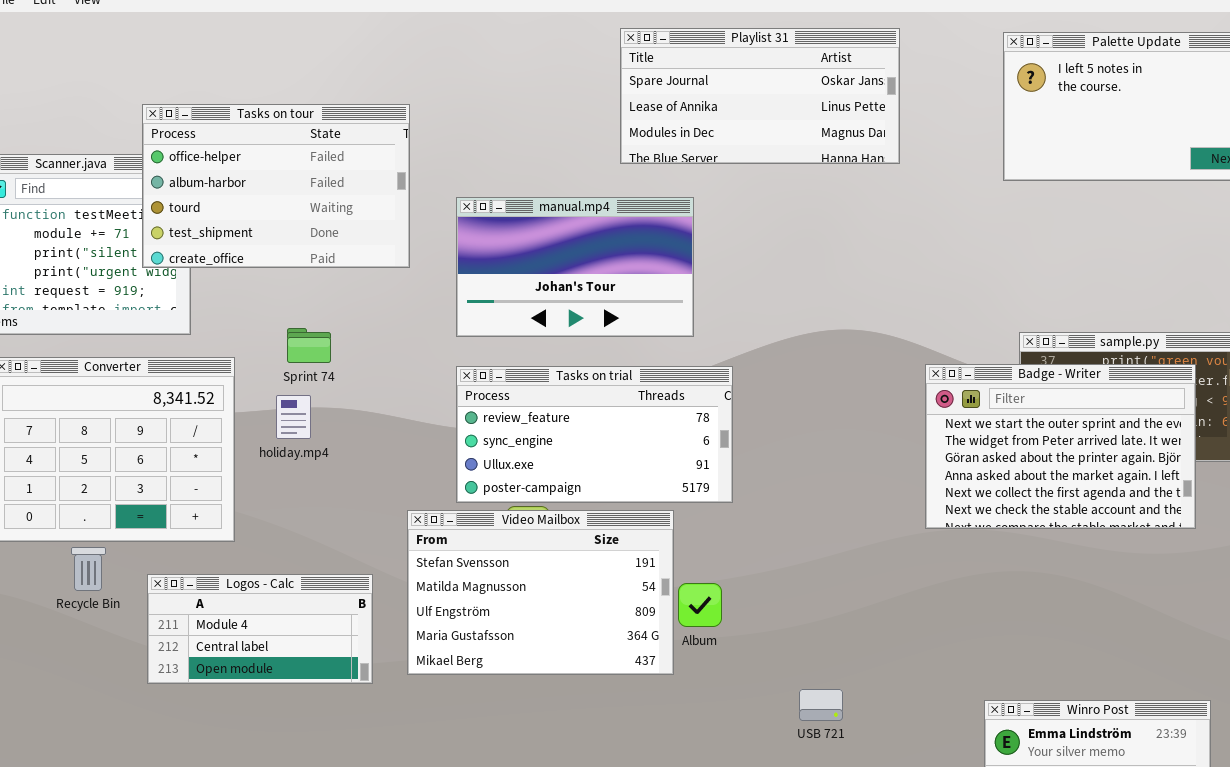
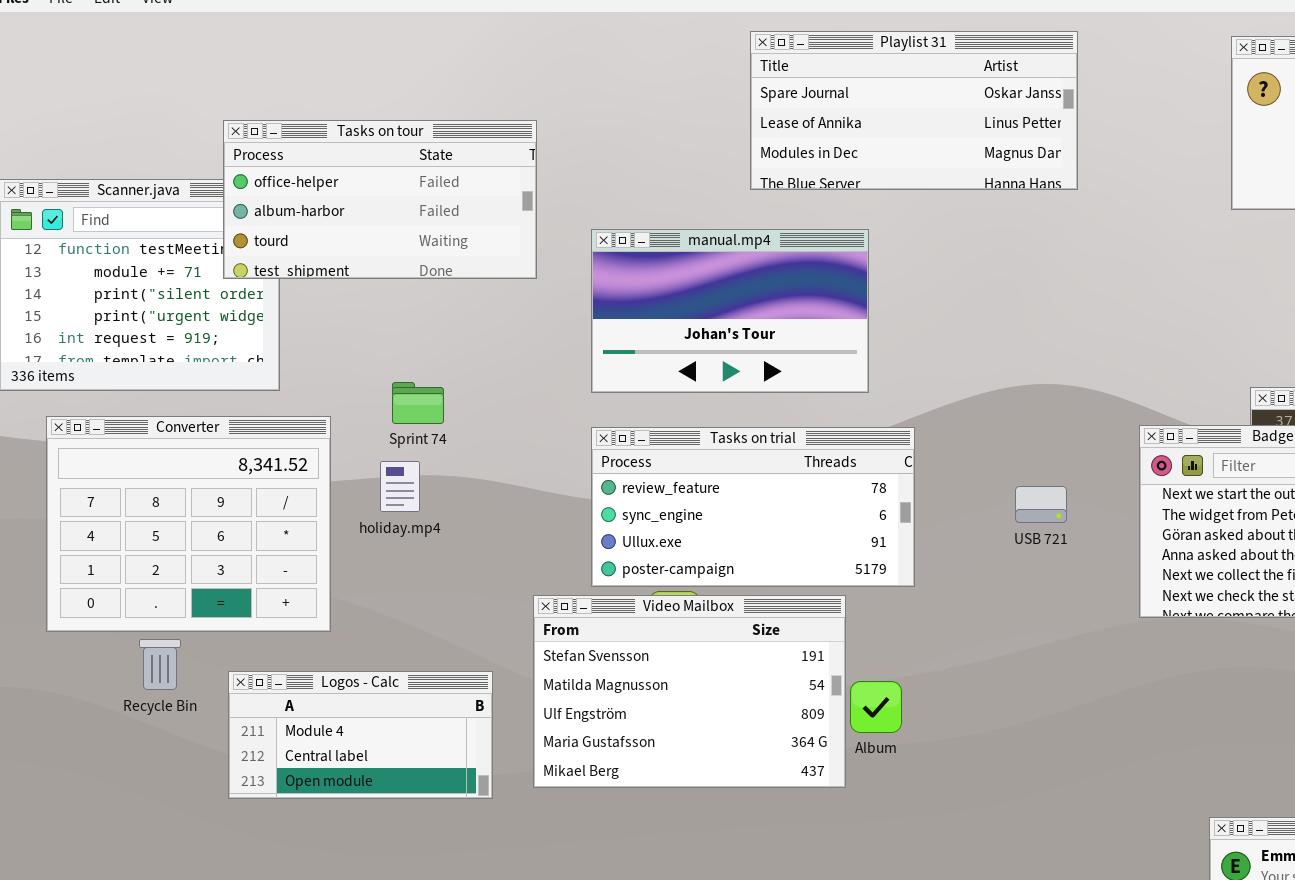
Playlist 31: [620,28,900,164] -> [750,31,1078,190], moved
Tasks on tour: [142,104,410,268] -> [223,120,537,279], resized
USB 721: [799,689,843,721] -> [1015,486,1067,523], moved

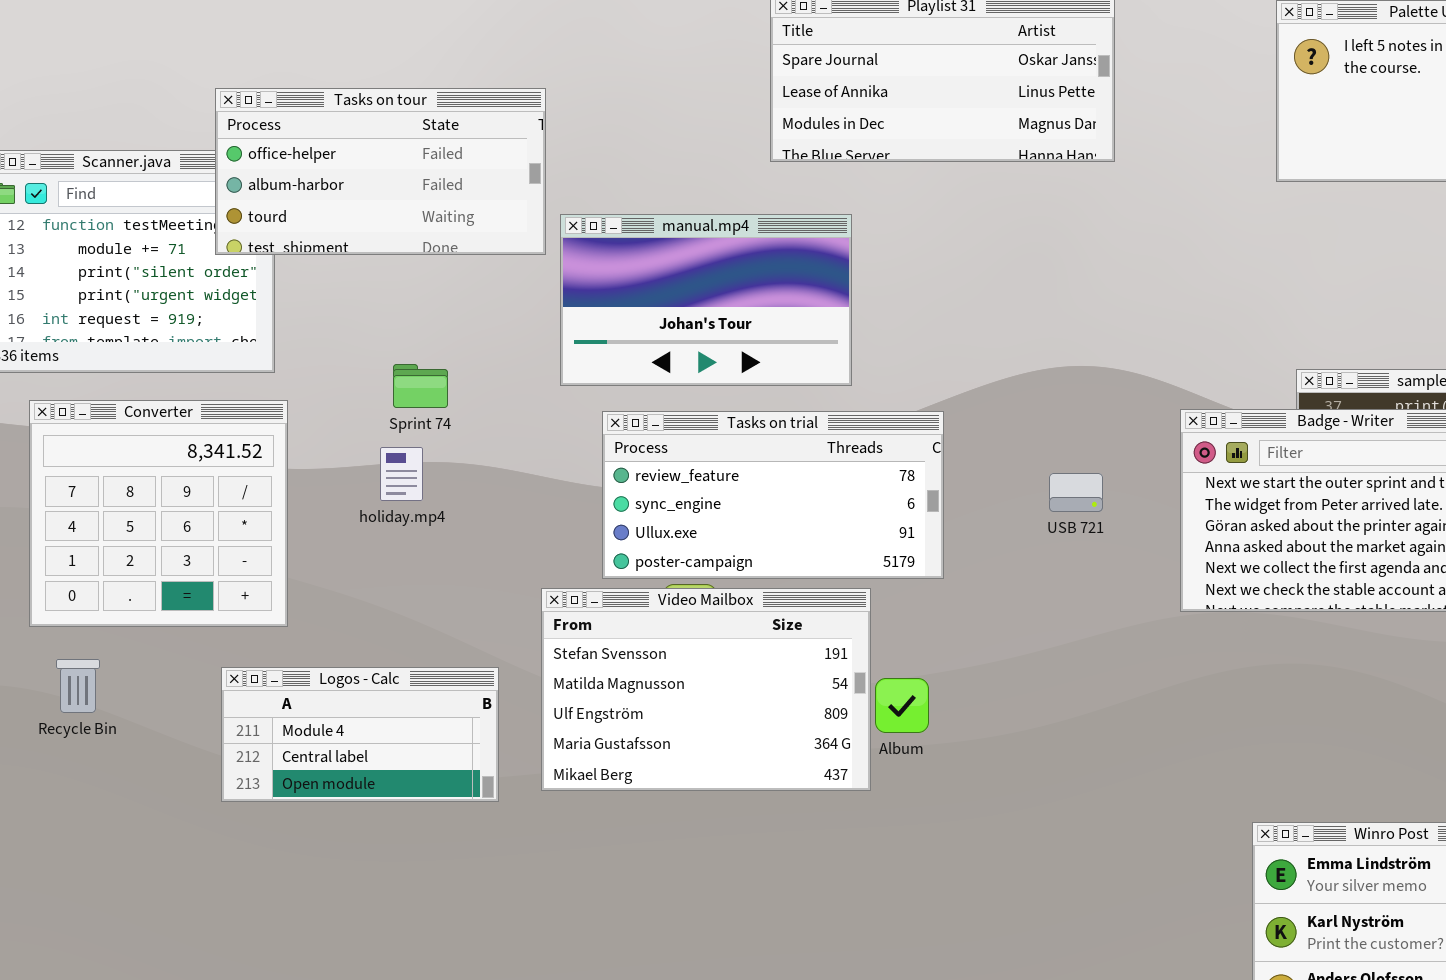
manual.mp4: [591,229,869,393] -> [560,214,852,386], moved
Converter: [46,416,331,632] -> [29,400,288,627], resized
Recycle Bin: [139,639,181,690] -> [56,659,100,713], moved

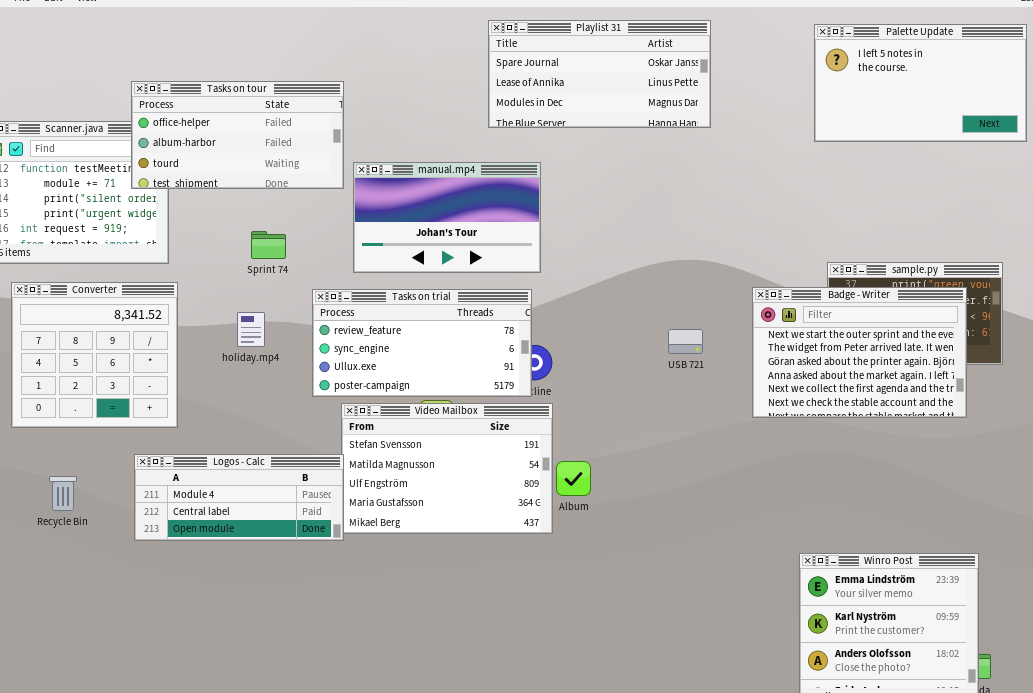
Sprint 74: [393,364,448,408] -> [251,231,286,259], moved
Tasks on trial: [602,411,944,579] -> [312,289,532,397], moved
Recycle Bin: [56,659,100,713] -> [49,476,77,511], moved
Logos - Calc: [221,667,499,802] -> [134,454,344,541], resized

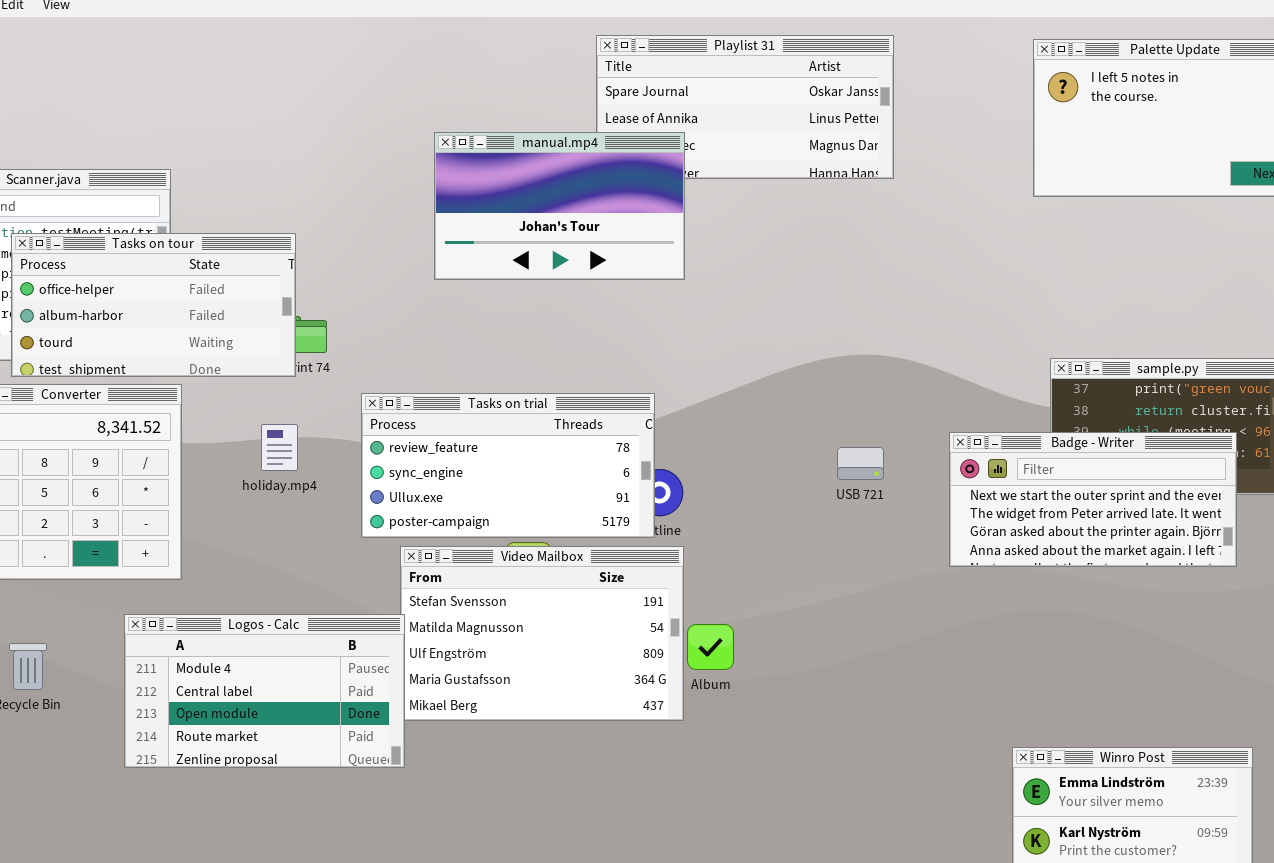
Tasks on tour: [131,81,344,189] -> [11,233,296,377], moved
manual.mp4: [353,162,541,273] -> [434,132,685,280], moved
Badge - Writer: [752,287,967,418] -> [949,432,1237,567], resized
Logos - Calc: [134,454,344,541] -> [124,614,405,768], resized

